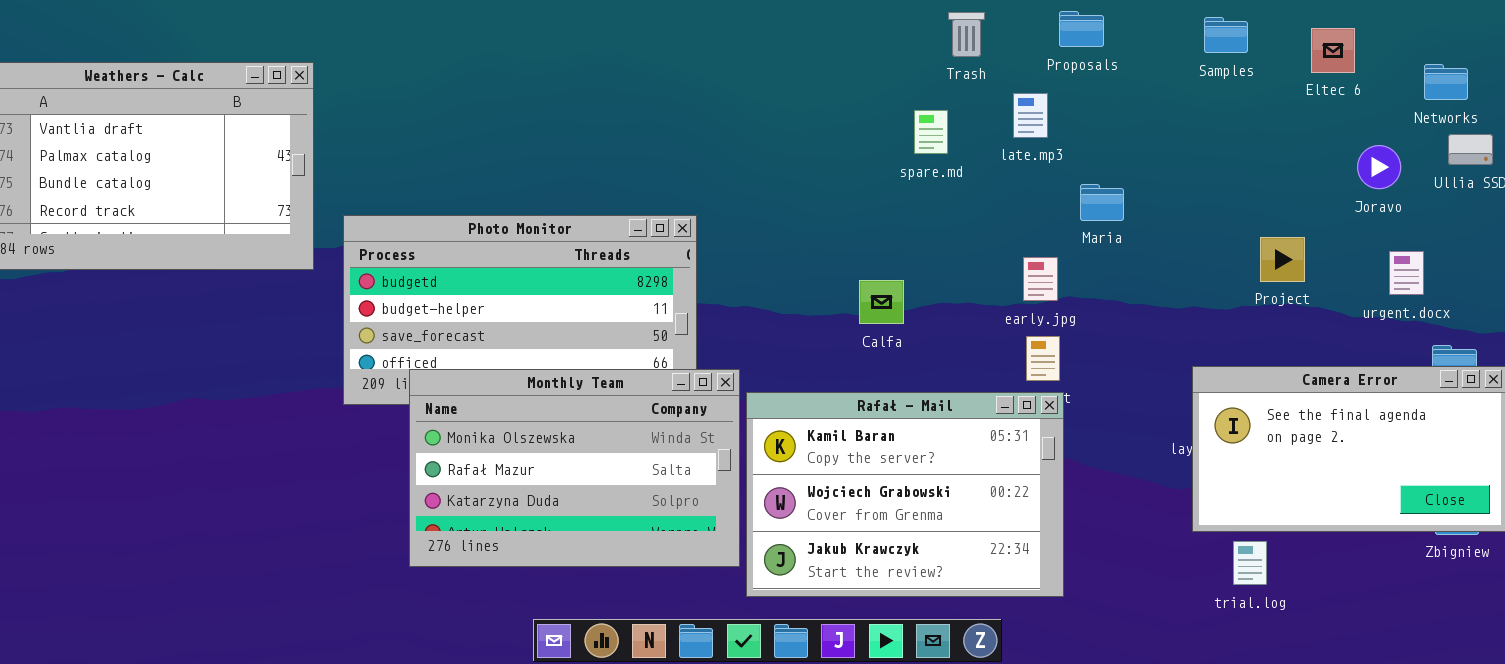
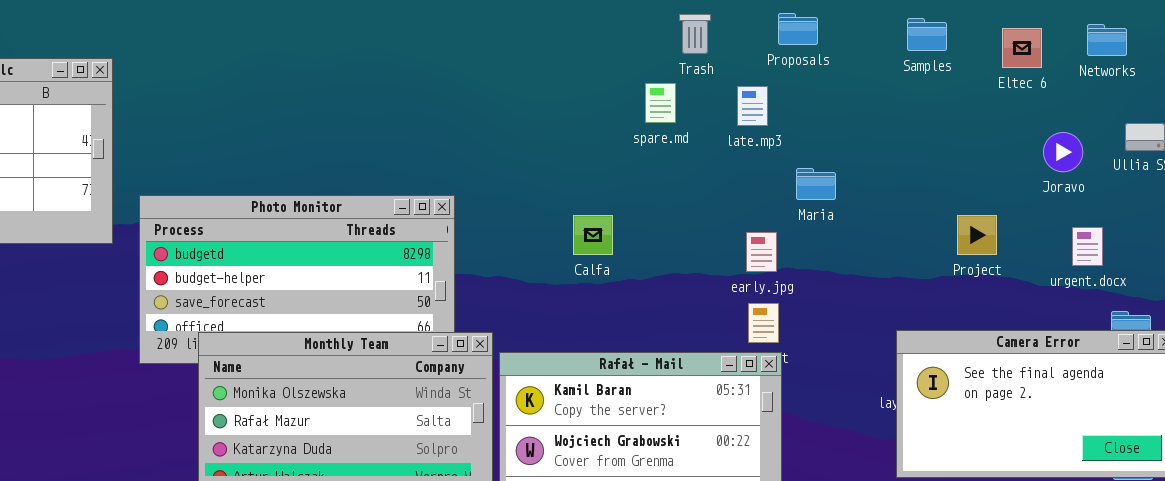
Networks: [1424,64,1468,100] -> [1087,24,1127,56], moved
spare.md: [914,110,948,154] -> [645,83,676,123], moved
Calfa: [859,280,904,324] -> [573,215,613,255], moved

